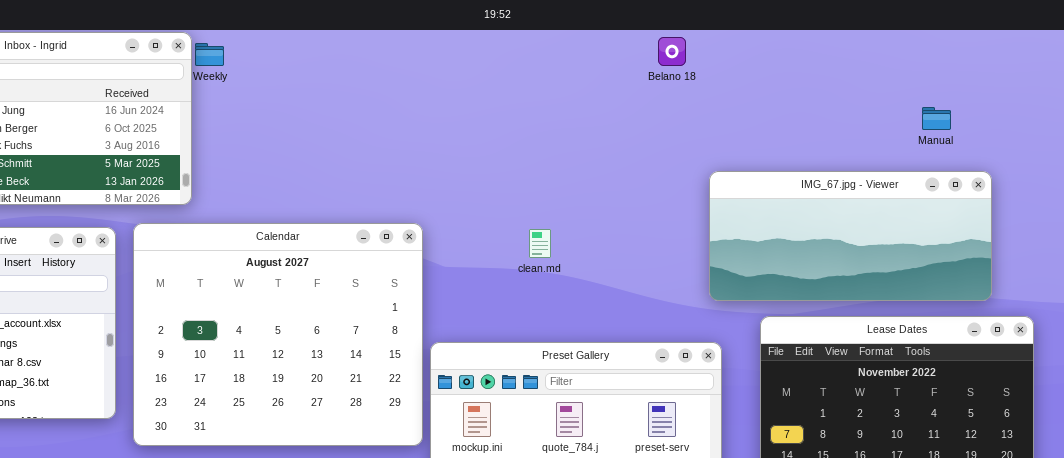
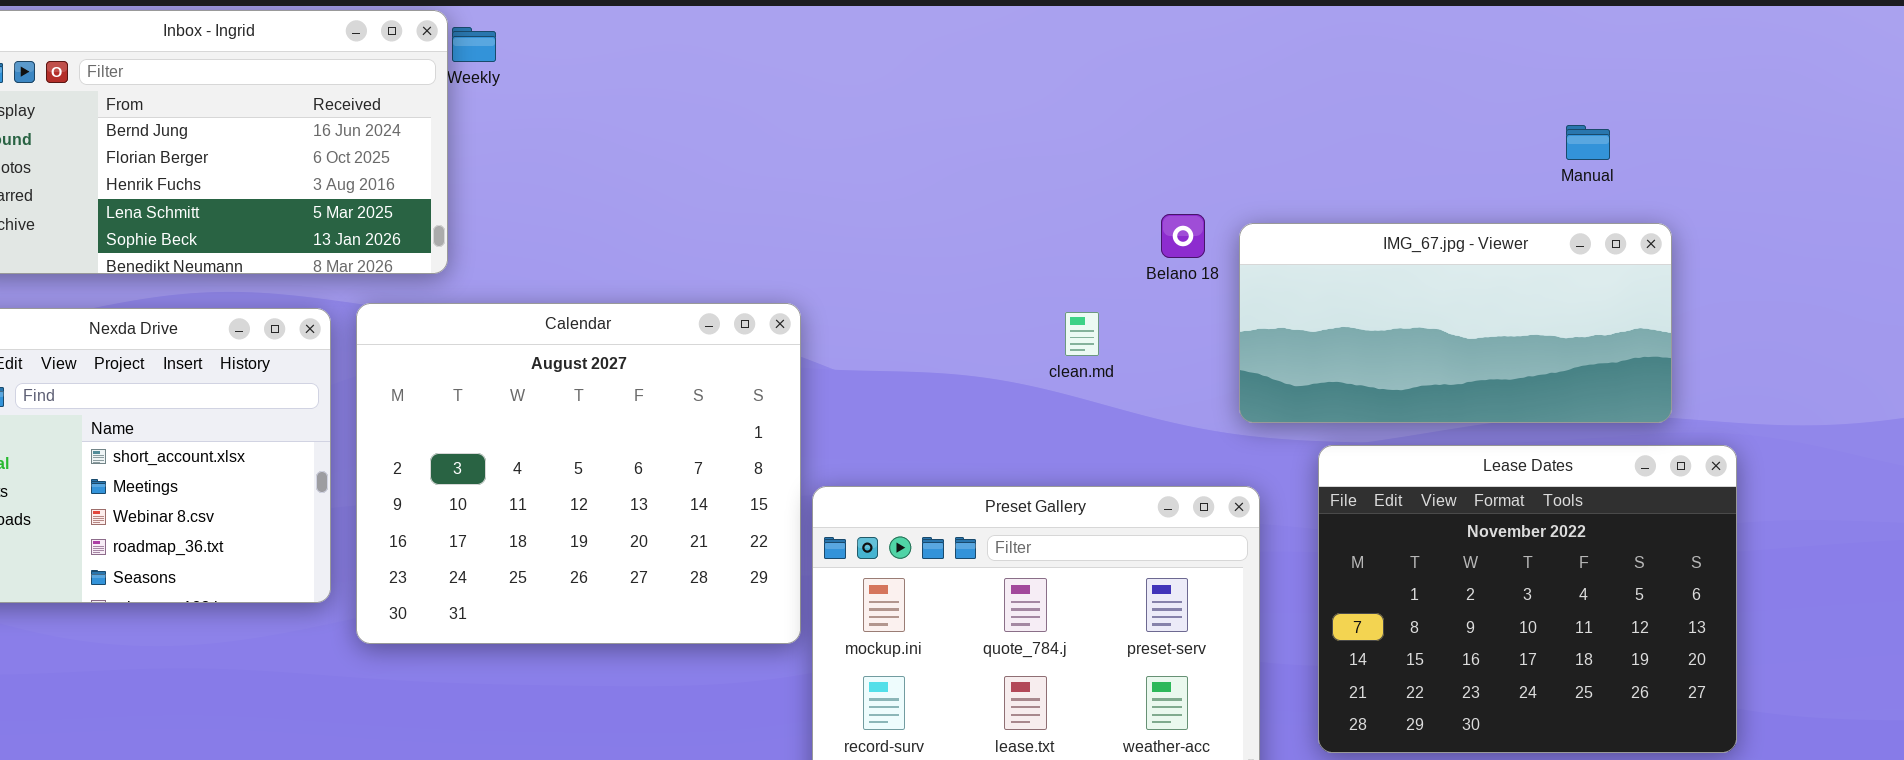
Belano 18: [658,37,686,66] -> [1161,214,1205,258], moved
clean.md: [529,229,551,258] -> [1065,312,1099,356], moved

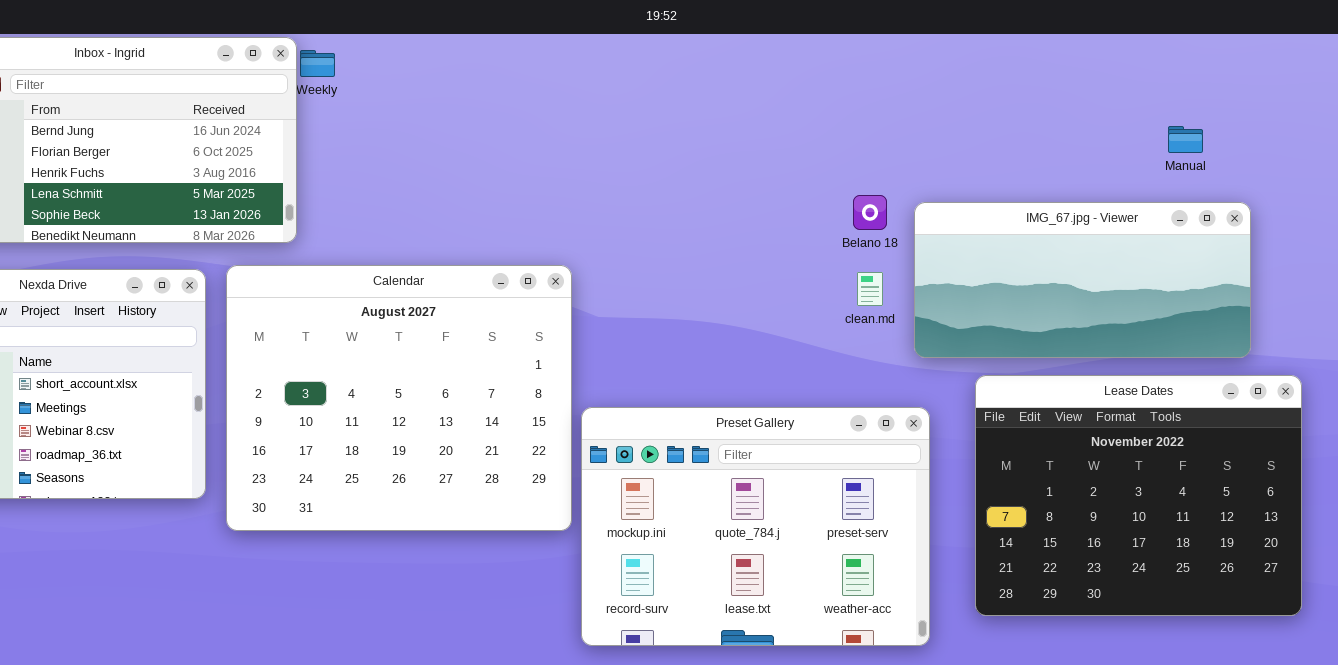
clean.md: [1065,312,1099,356] -> [857,272,883,306], moved

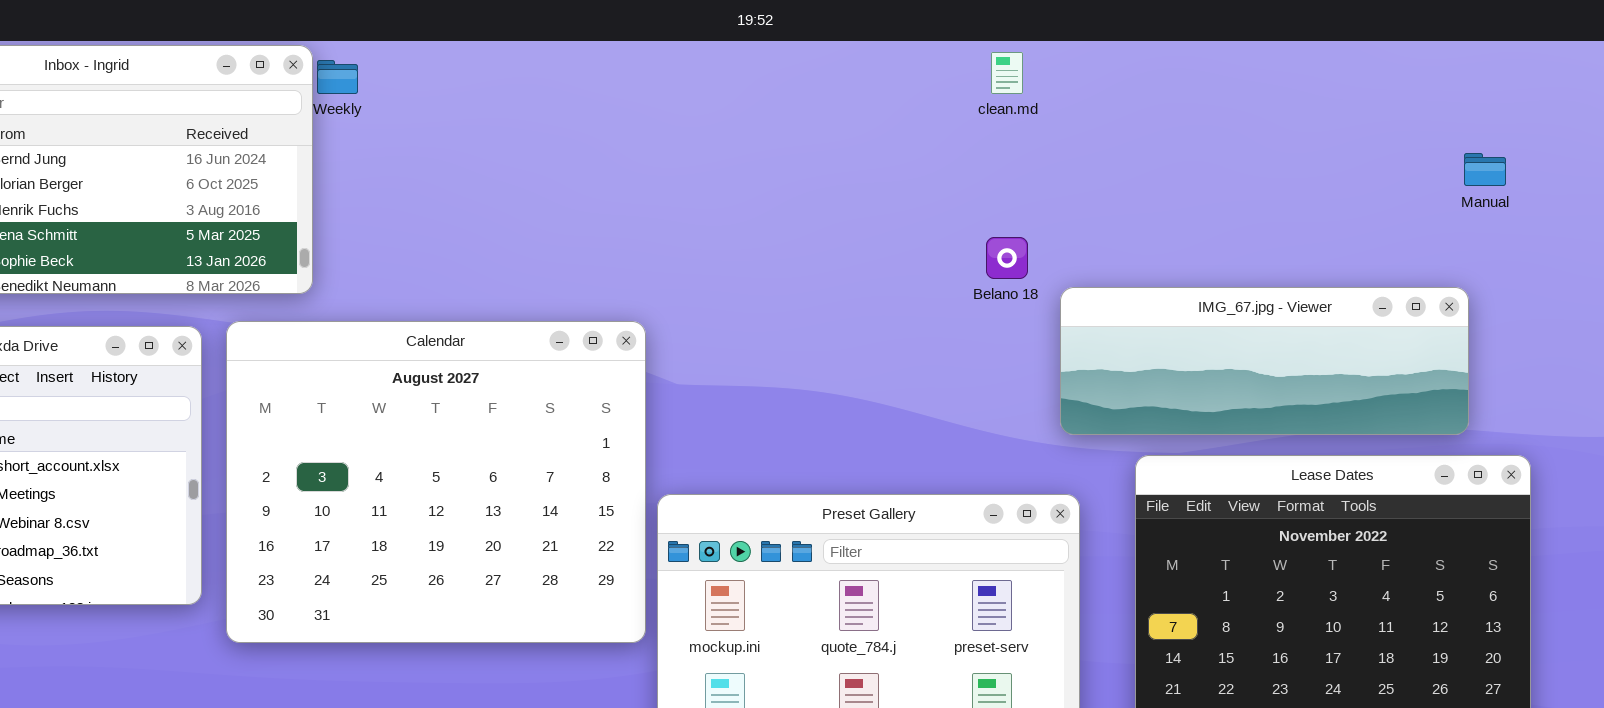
Manual: [1168,126,1203,153] -> [1464,153,1506,186], moved
IMG_67.jpg - Viewer: [914,202,1251,358] -> [1060,287,1469,435], resized
clean.md: [857,272,883,306] -> [991,52,1023,94], moved

